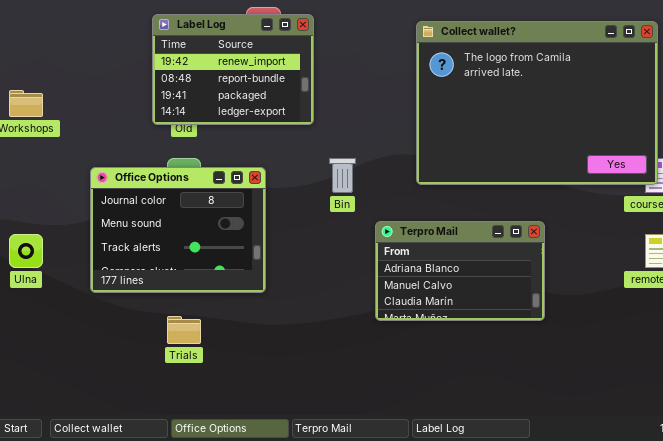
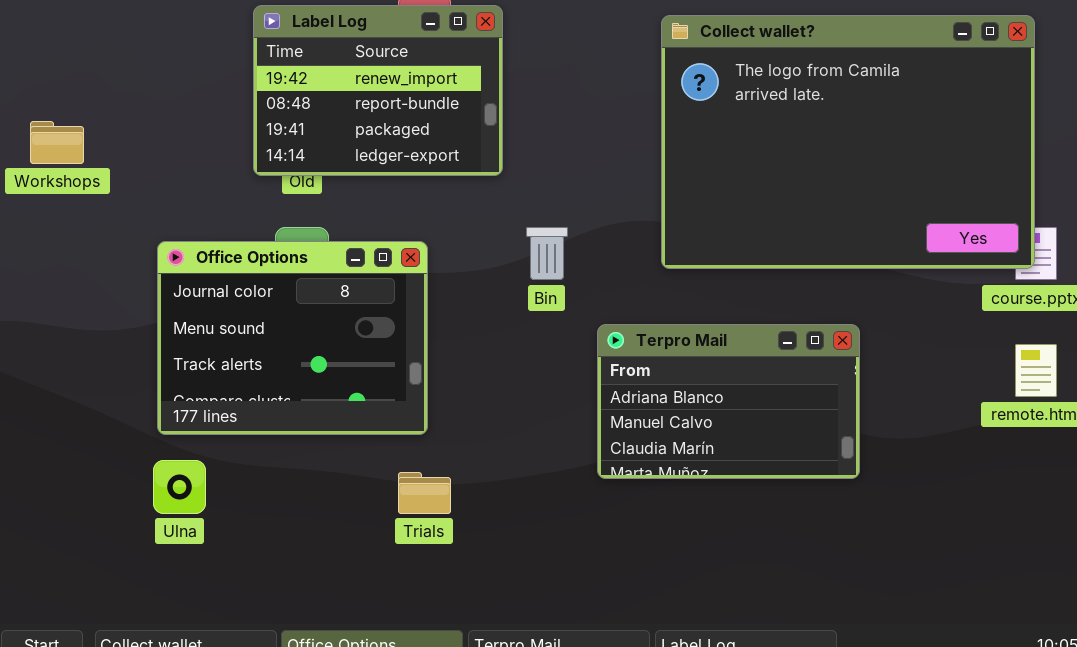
Ulna: [9,234,43,268] -> [153,460,206,514], moved
Trials: [167,316,201,344] -> [398,472,451,514], moved

